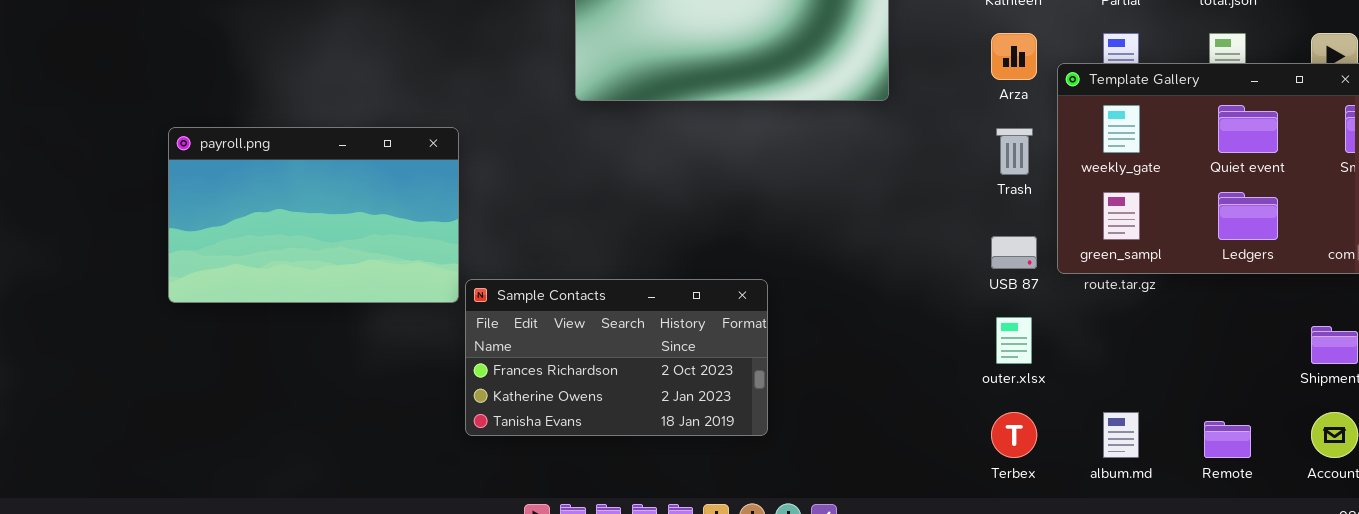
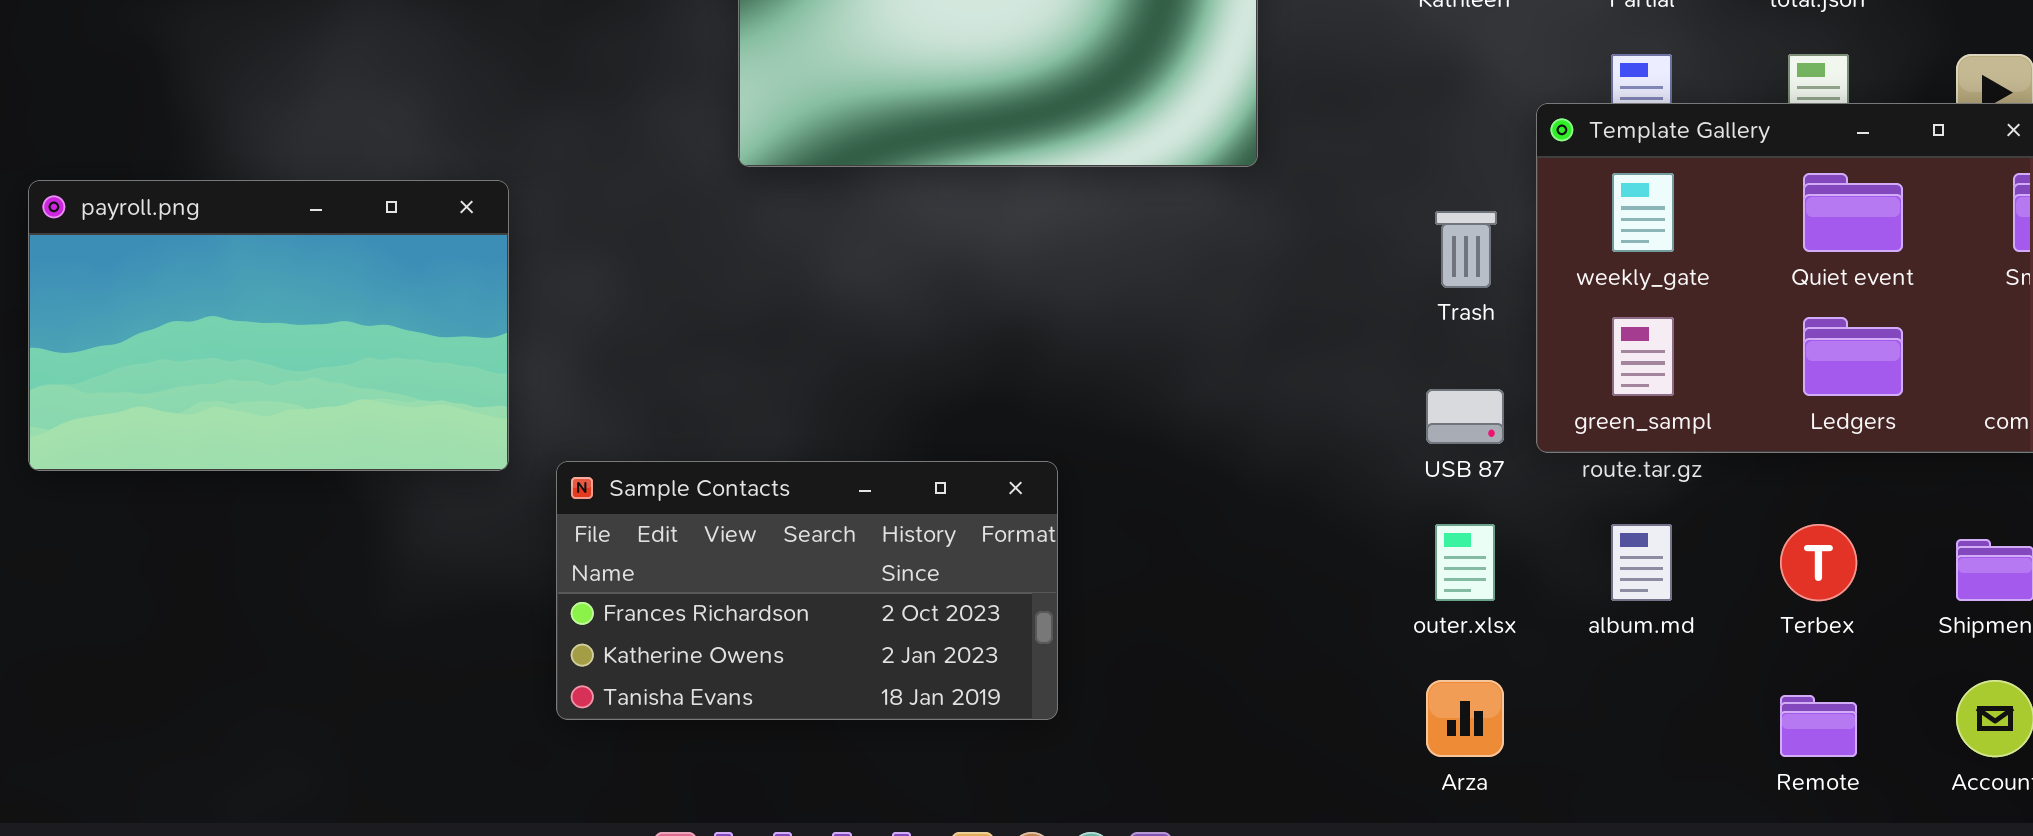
Arza: [991,33,1037,80] -> [1426,680,1504,757], moved
payroll.png: [168,127,459,303] -> [28,180,509,471], moved
Terbex: [991,412,1037,458] -> [1780,524,1857,601], moved
album.md: [1103,412,1139,458] -> [1611,524,1672,601], moved

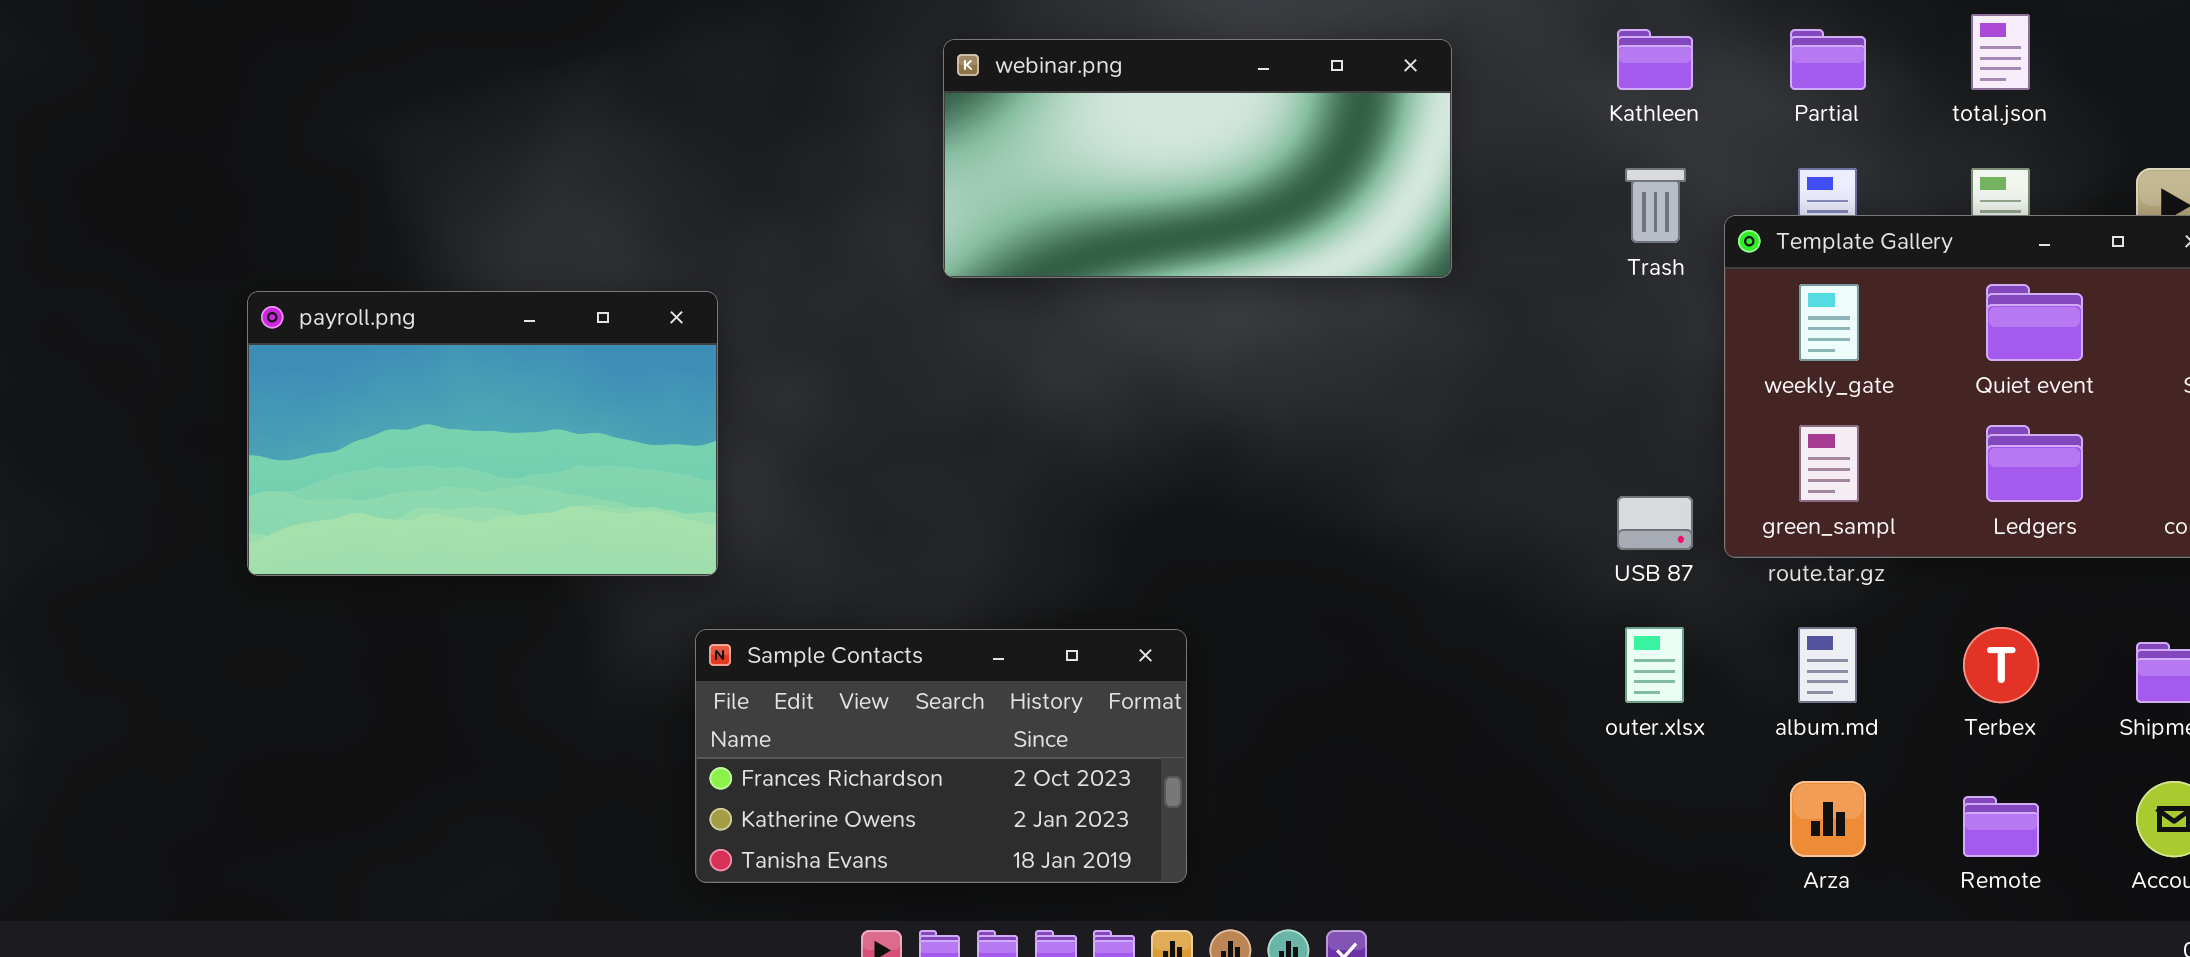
Trash: [1435,211,1497,288] -> [1625,168,1686,243], moved
Sample Contacts: [556,461,1058,720] -> [695,629,1187,883], moved
Arza: [1426,680,1504,757] -> [1790,781,1866,857], moved

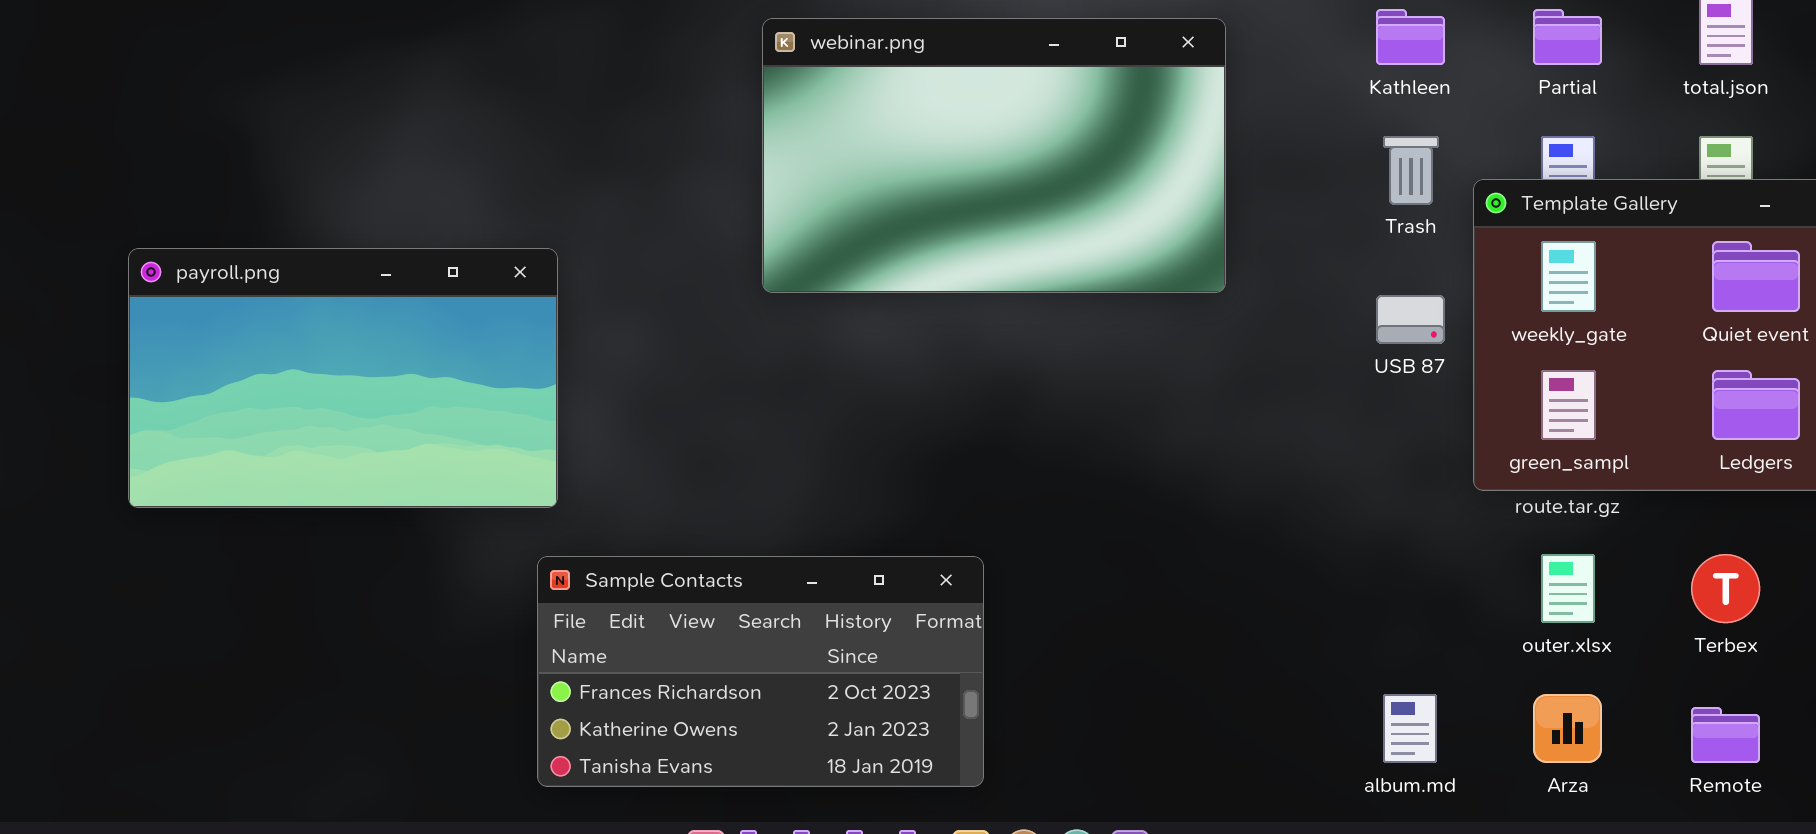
webinar.png: [943,39,1452,278] -> [762,18,1226,293], resized
USB 87: [1617,496,1693,550] -> [1376,295,1445,344], moved
outer.xlsx: [1625,627,1684,703] -> [1541,554,1595,623], moved
album.md: [1798,627,1857,703] -> [1383,694,1437,763], moved

